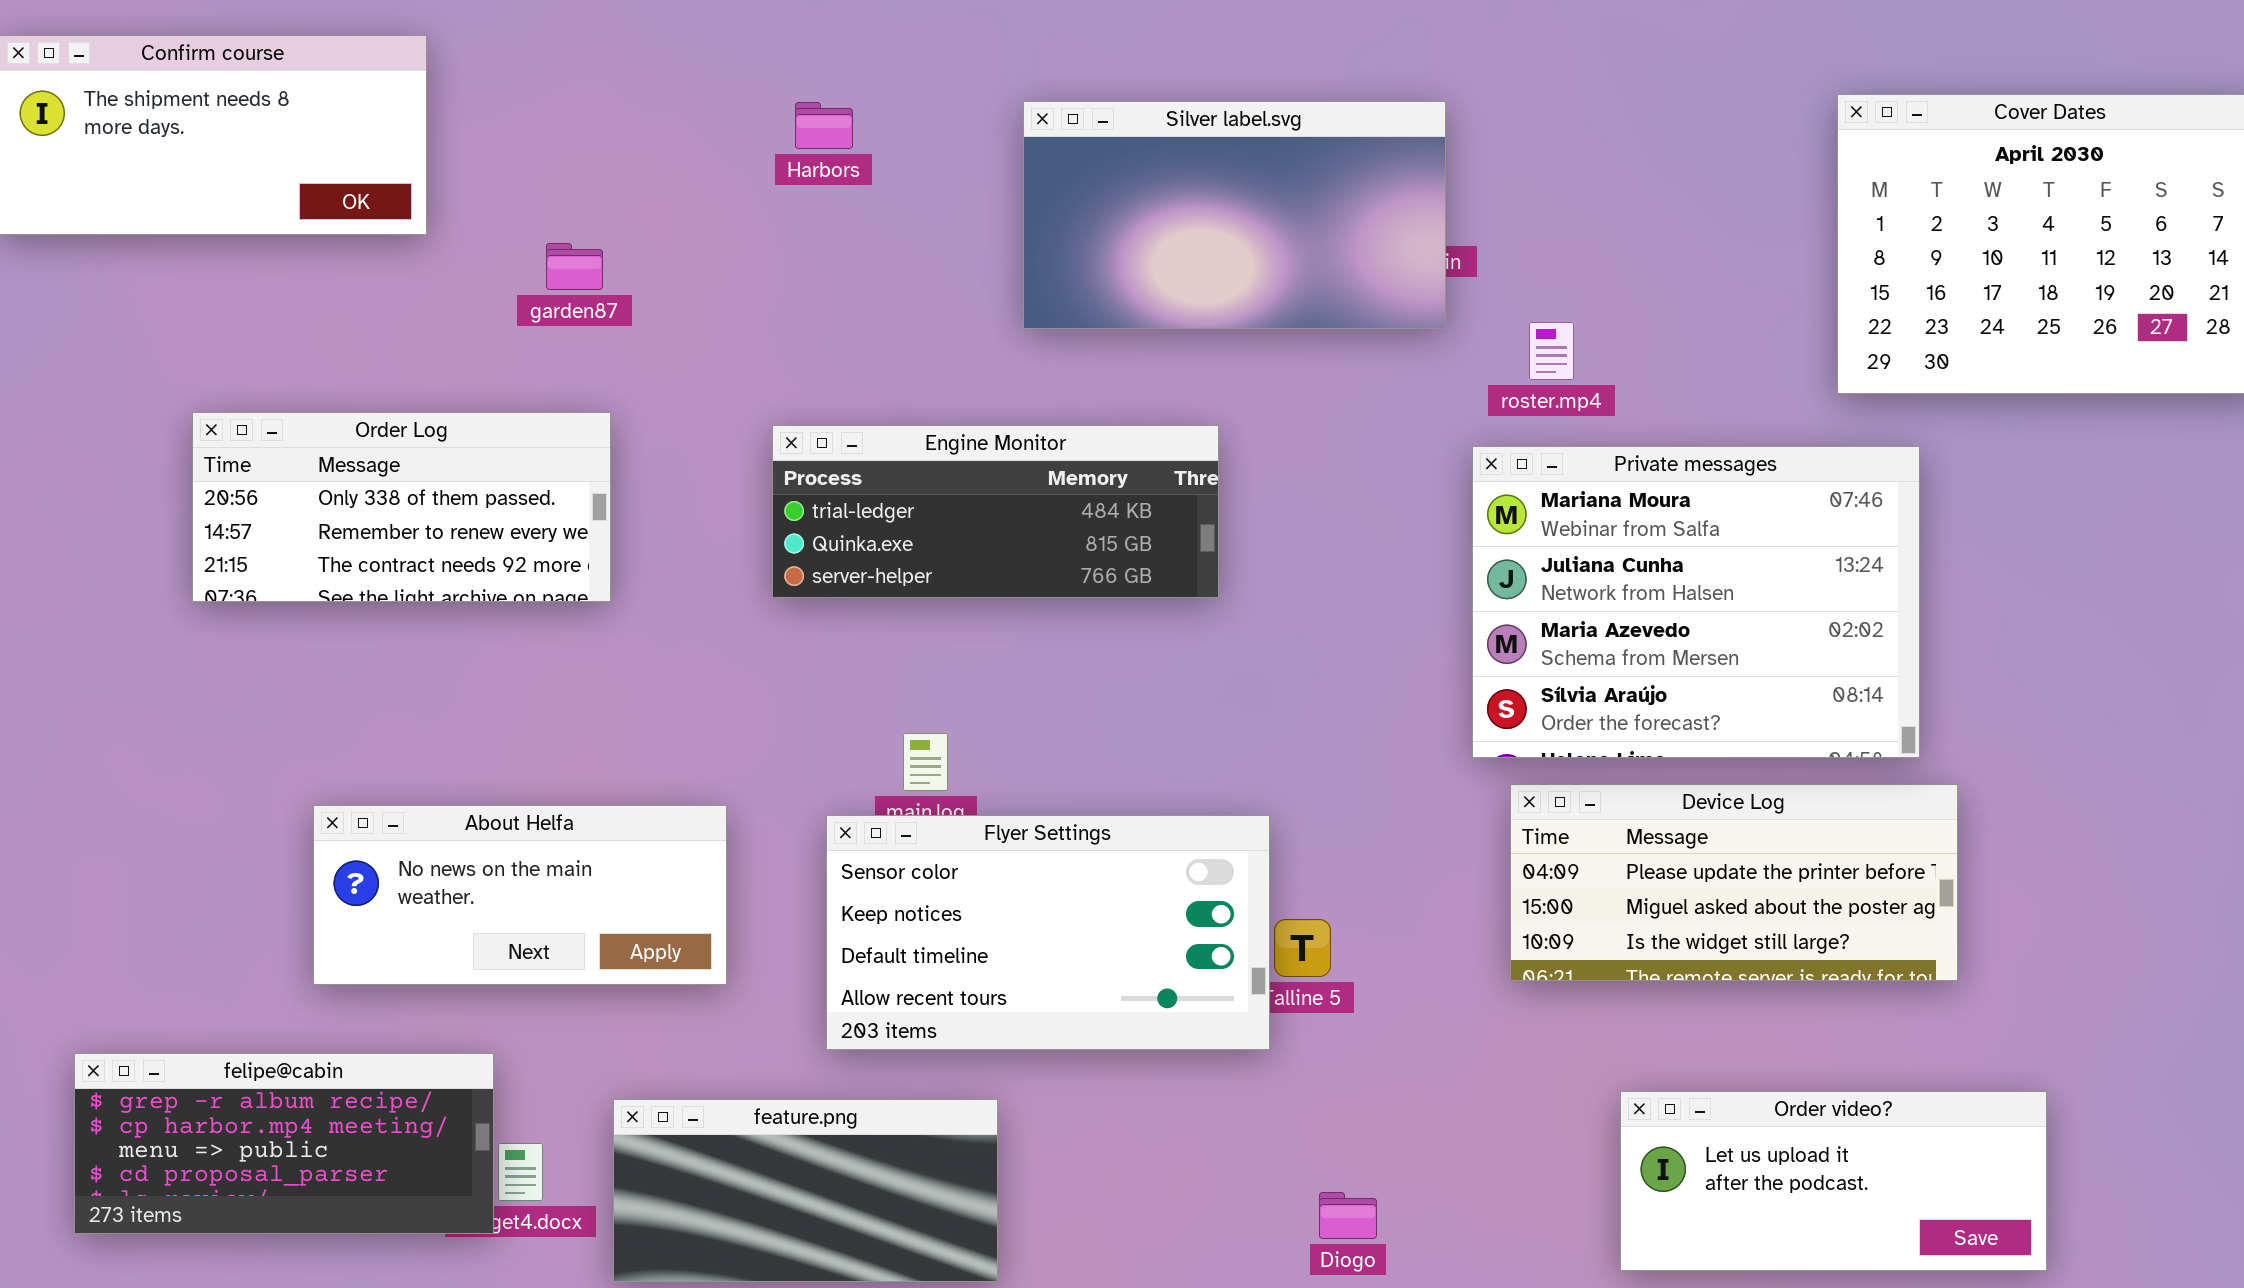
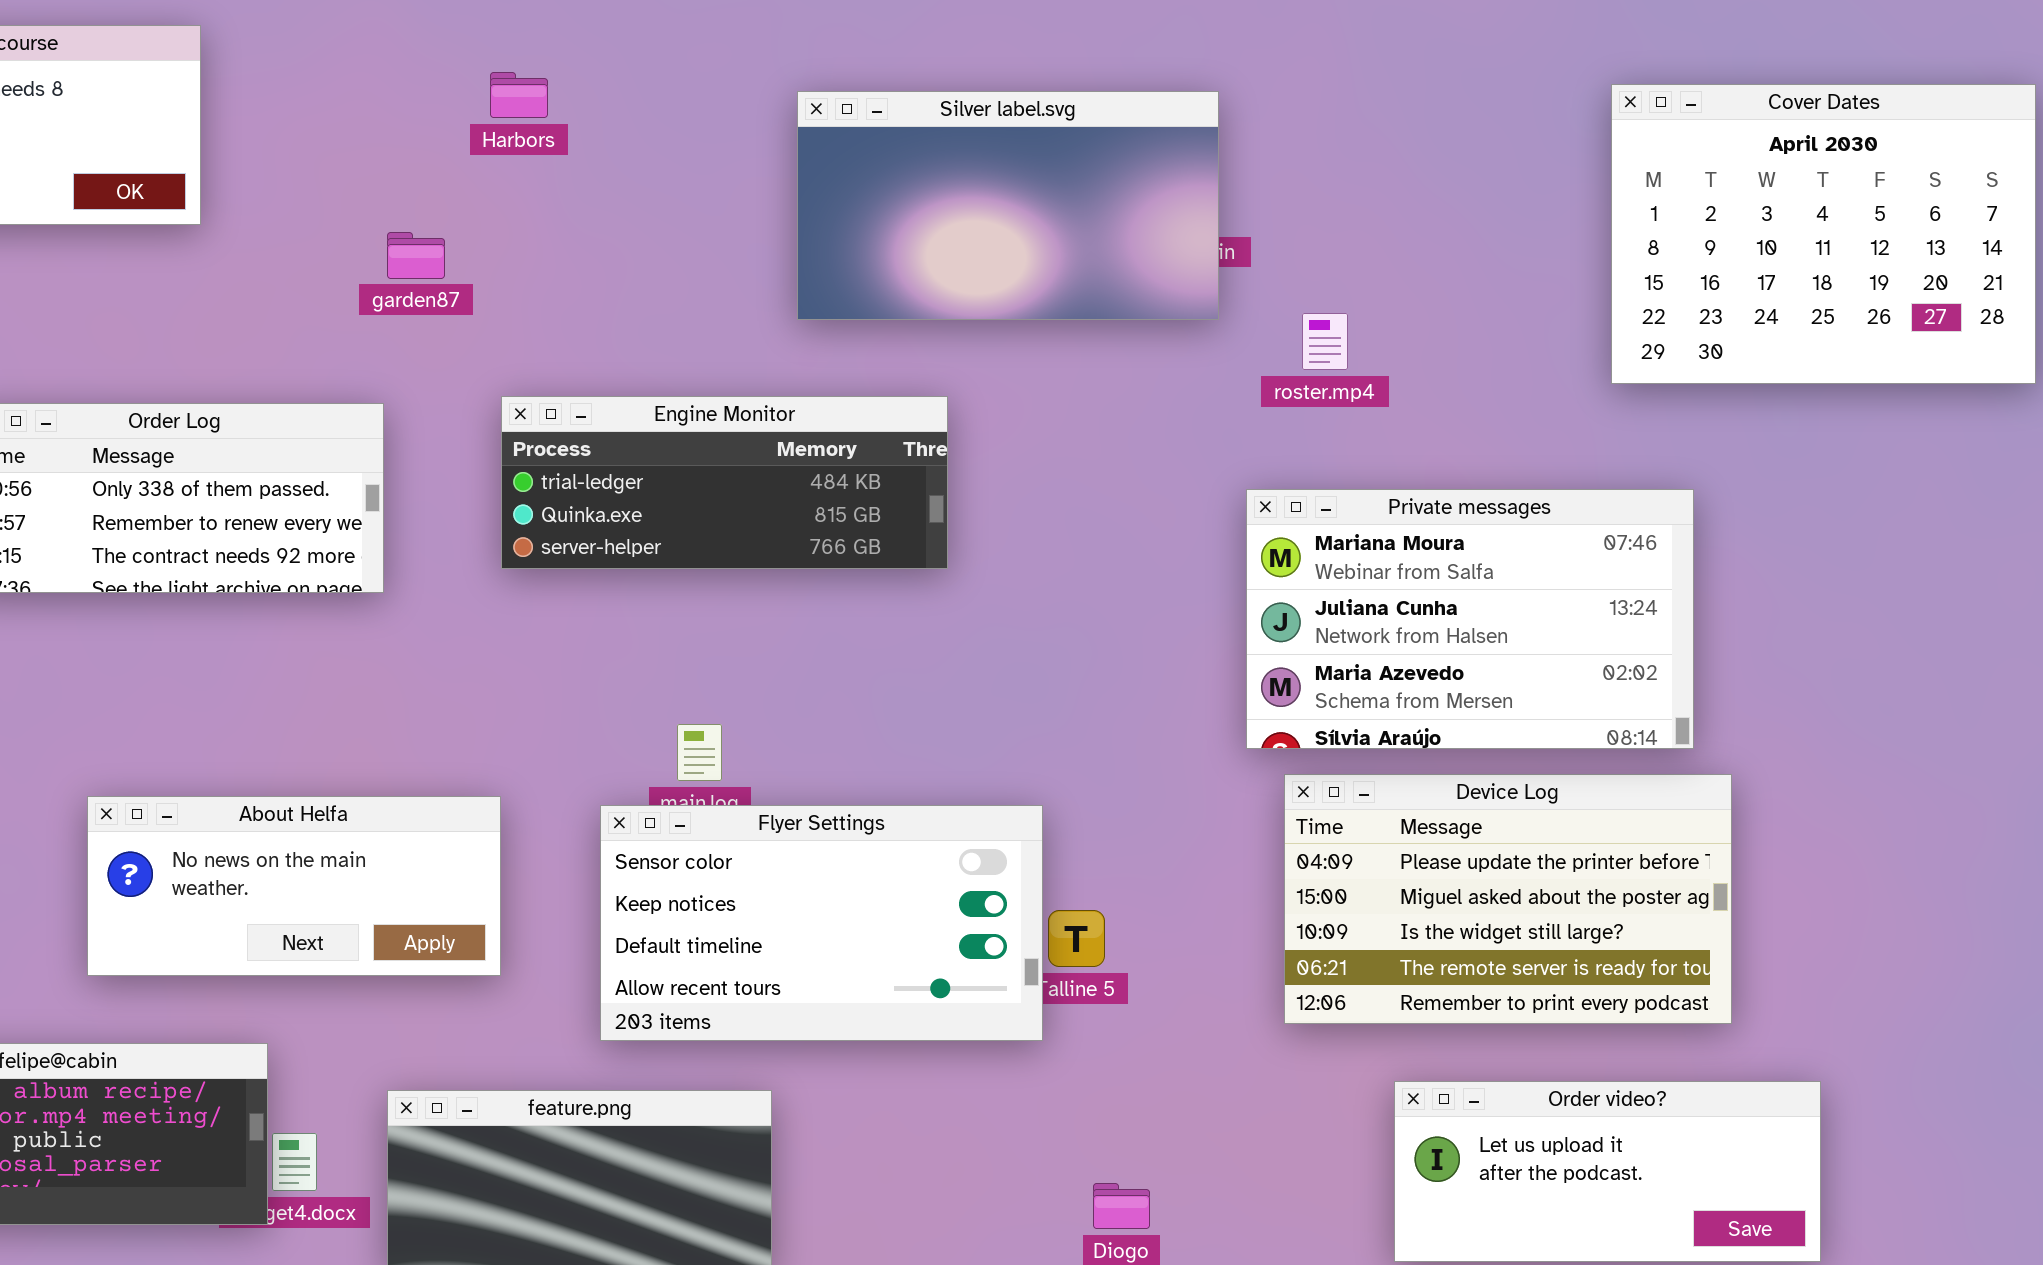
Harbors: [795,102,853,149] -> [490,72,548,118], moved
garden87: [546,243,603,290] -> [387,232,445,279], moved
Engine Monitor: [772,425,1219,598] -> [501,396,948,569], moved
Private messages: [1472,446,1920,758] -> [1246,489,1694,749], resized
Device Log: [1510,784,1958,981] -> [1284,774,1732,1024], resized

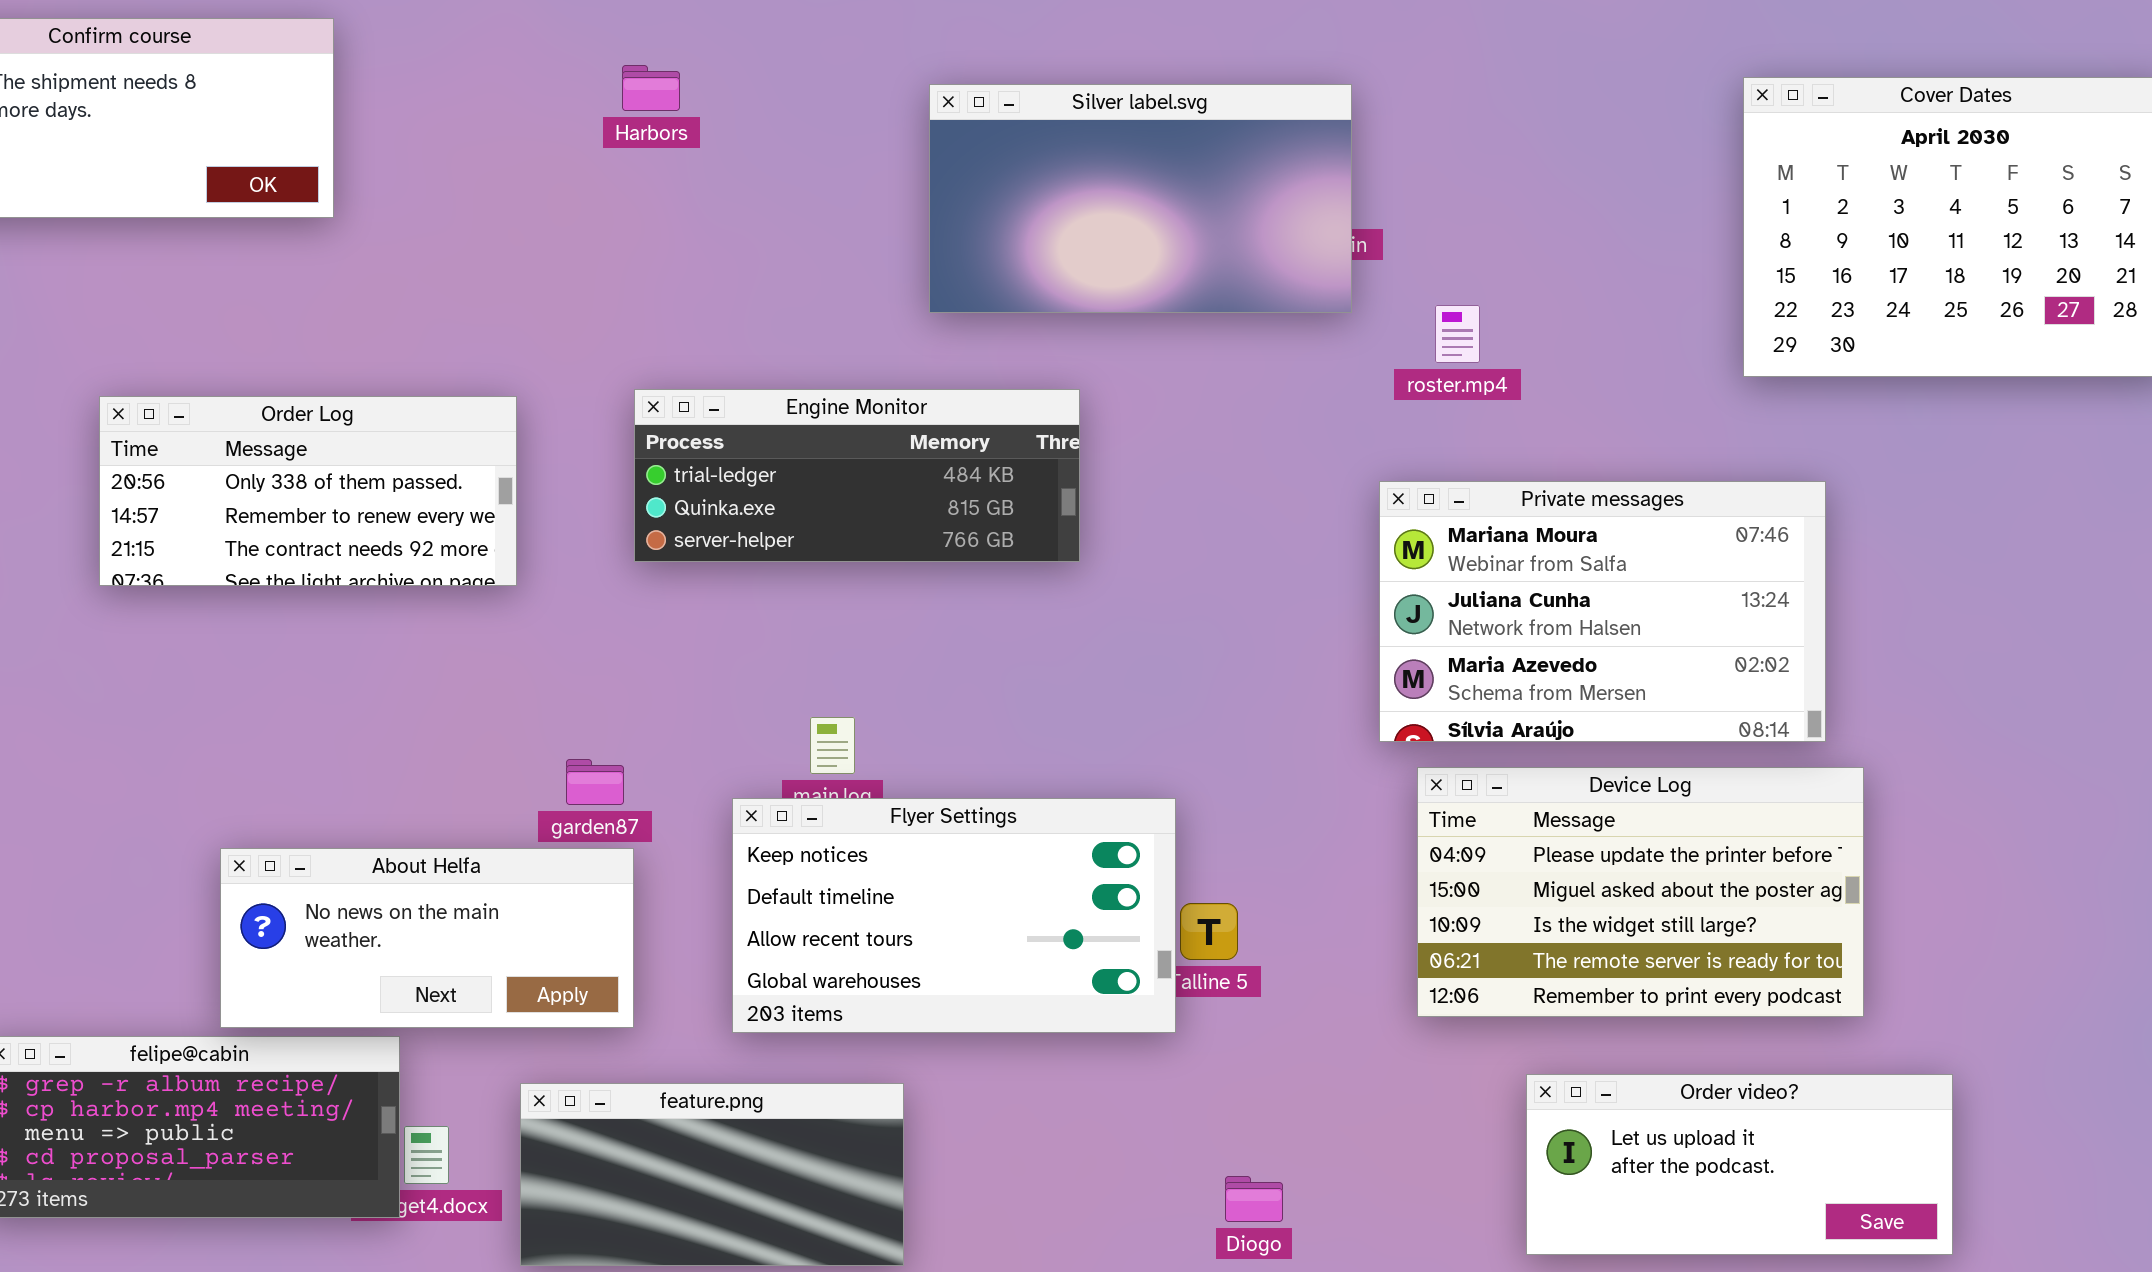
garden87: [387,232,445,279] -> [566,759,624,805], moved
About Helfa: [87,796,501,976] -> [220,848,634,1028], moved
Flyer Settings: [600,805,1043,1041] -> [732,798,1176,1033], scrolled down 1 row

